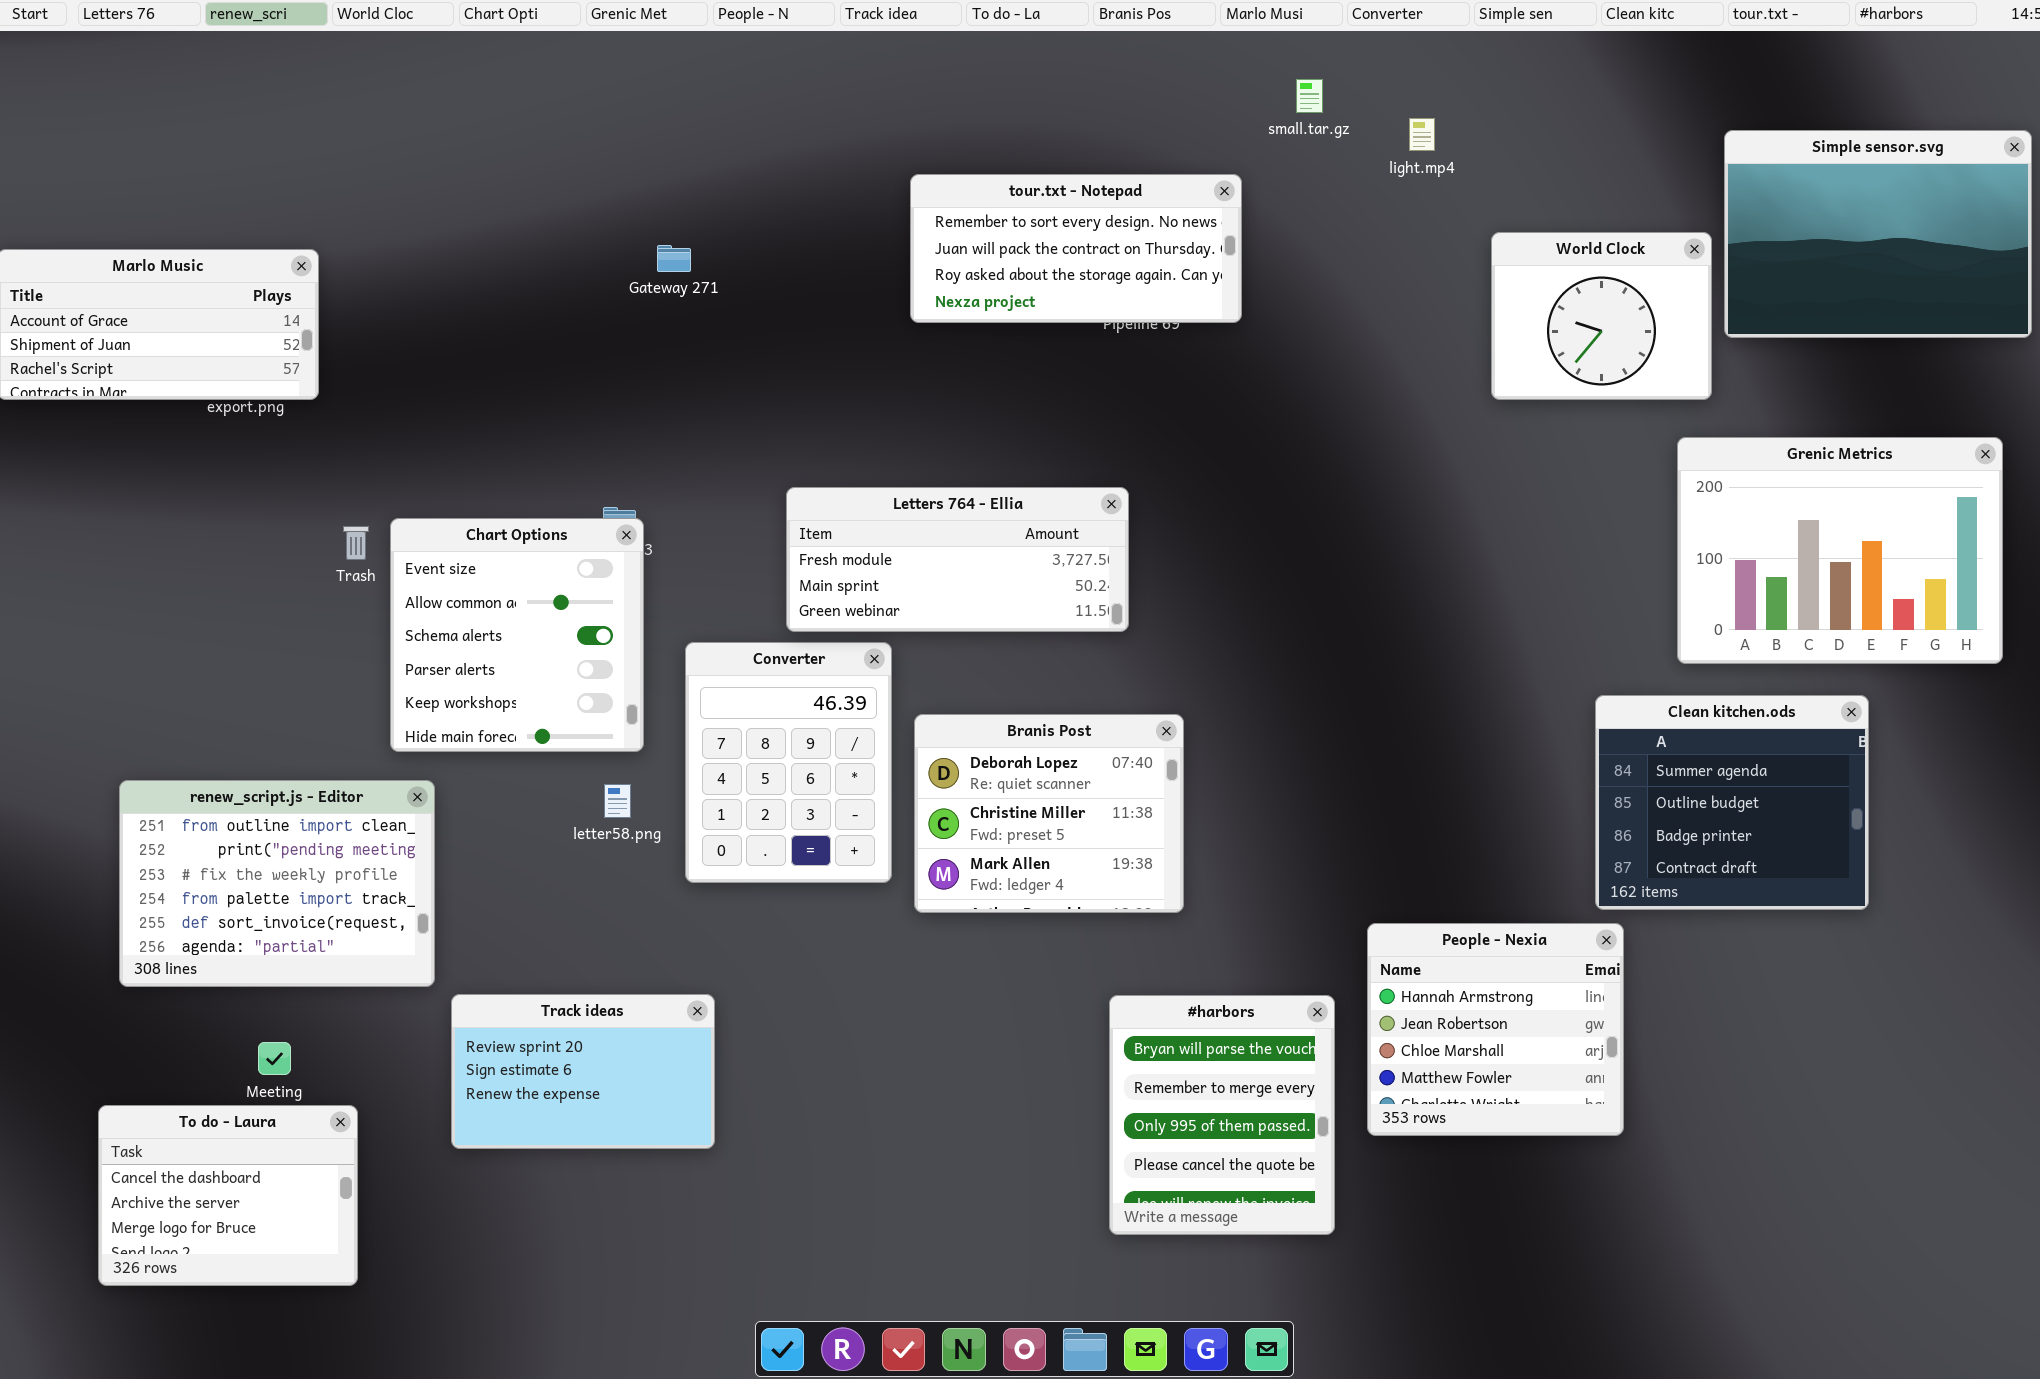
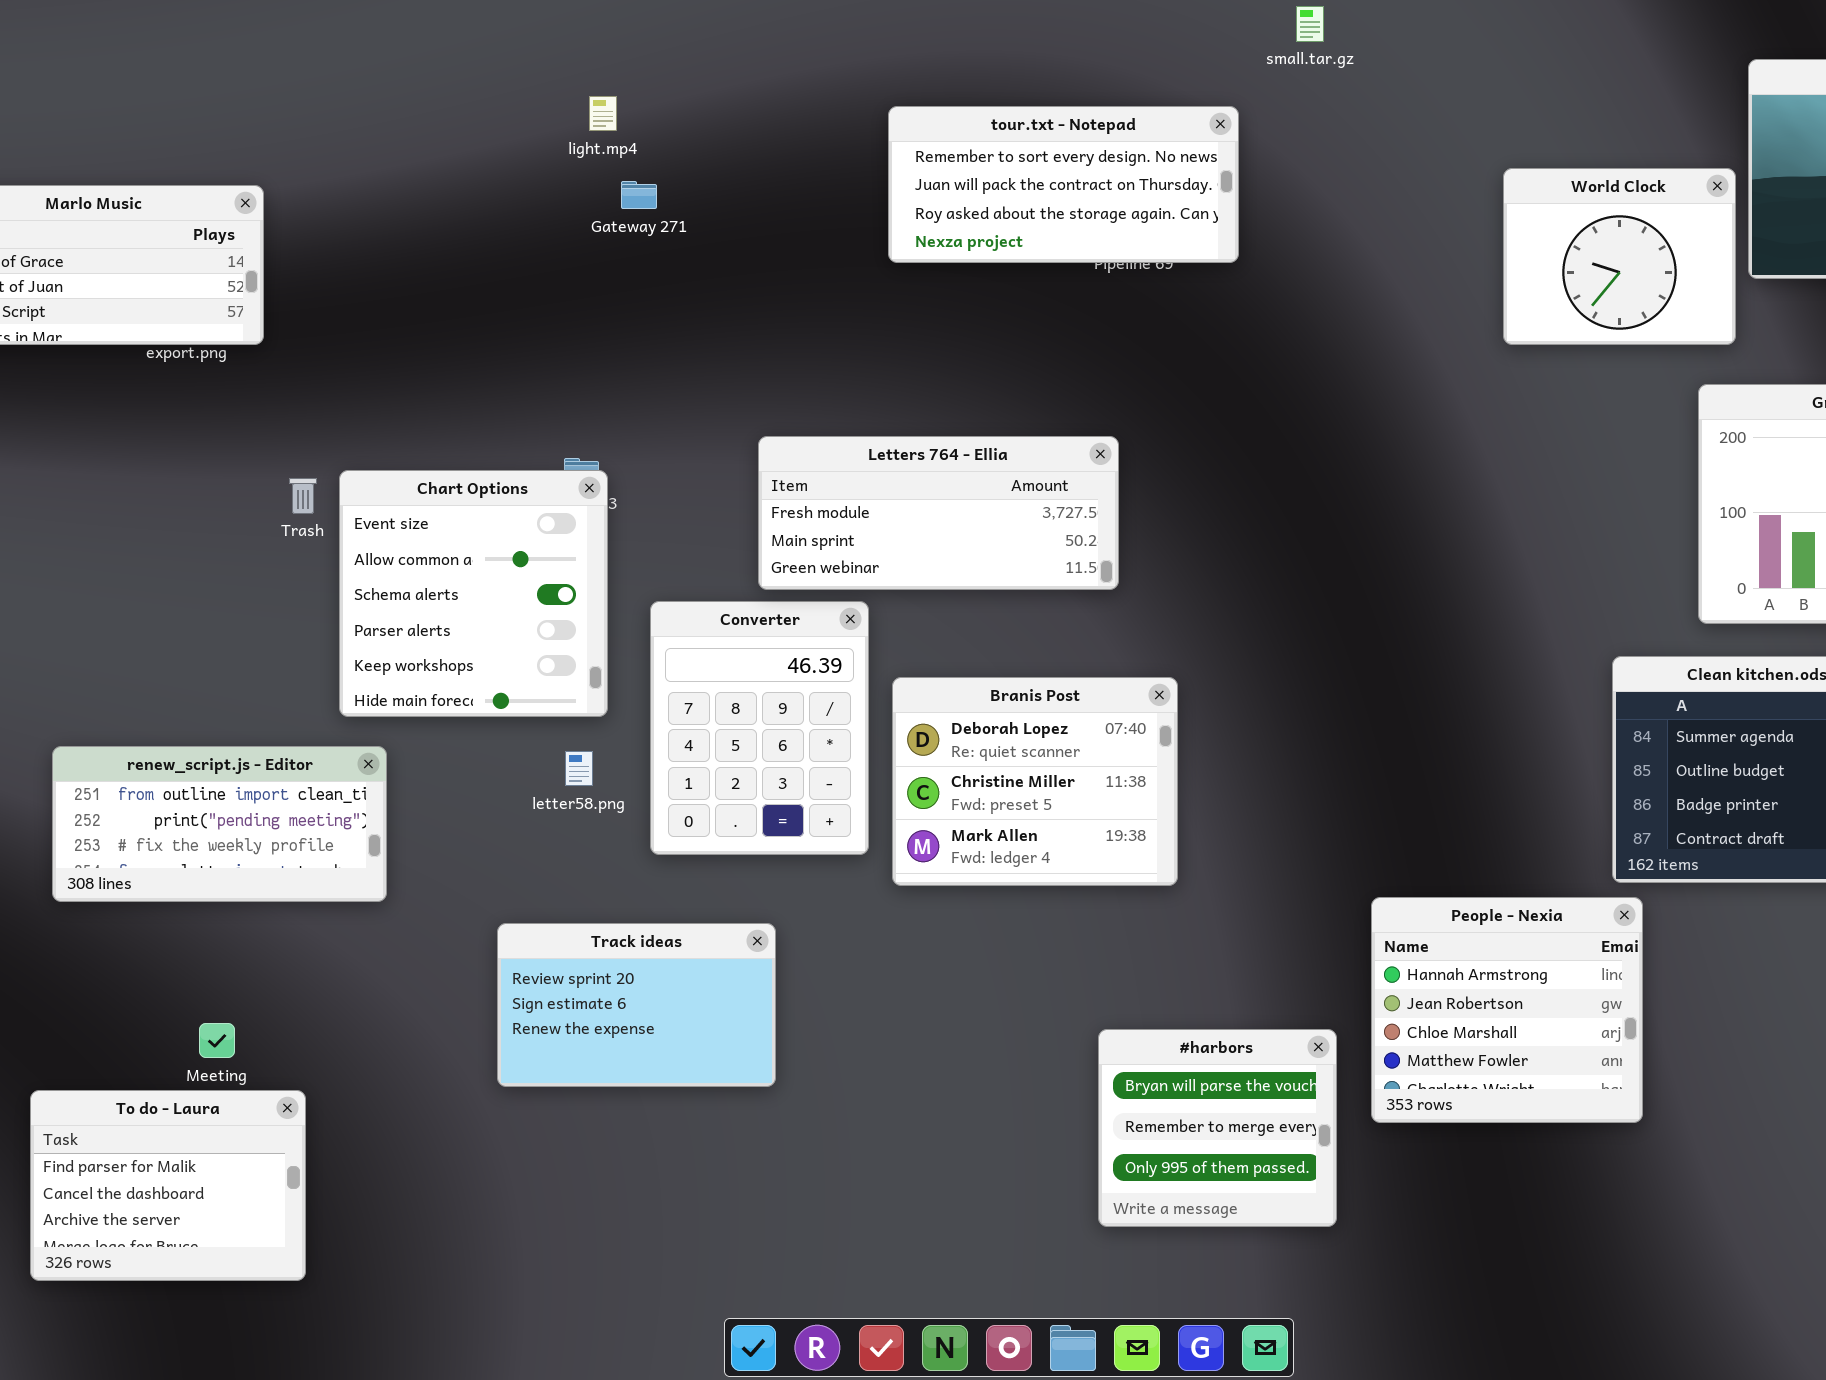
light.mp4: [1409,118,1435,151] -> [589,96,617,131], moved
renew_script.js - Editor: [119,780,435,987] -> [52,746,387,902], resized
Track ideas: [451,994,715,1149] -> [497,923,776,1087], moved
#harbors: [1109,995,1335,1235] -> [1098,1029,1337,1227], resized
To do - Laura: [98,1105,358,1286] -> [30,1090,306,1281], scrolled up 1 row

